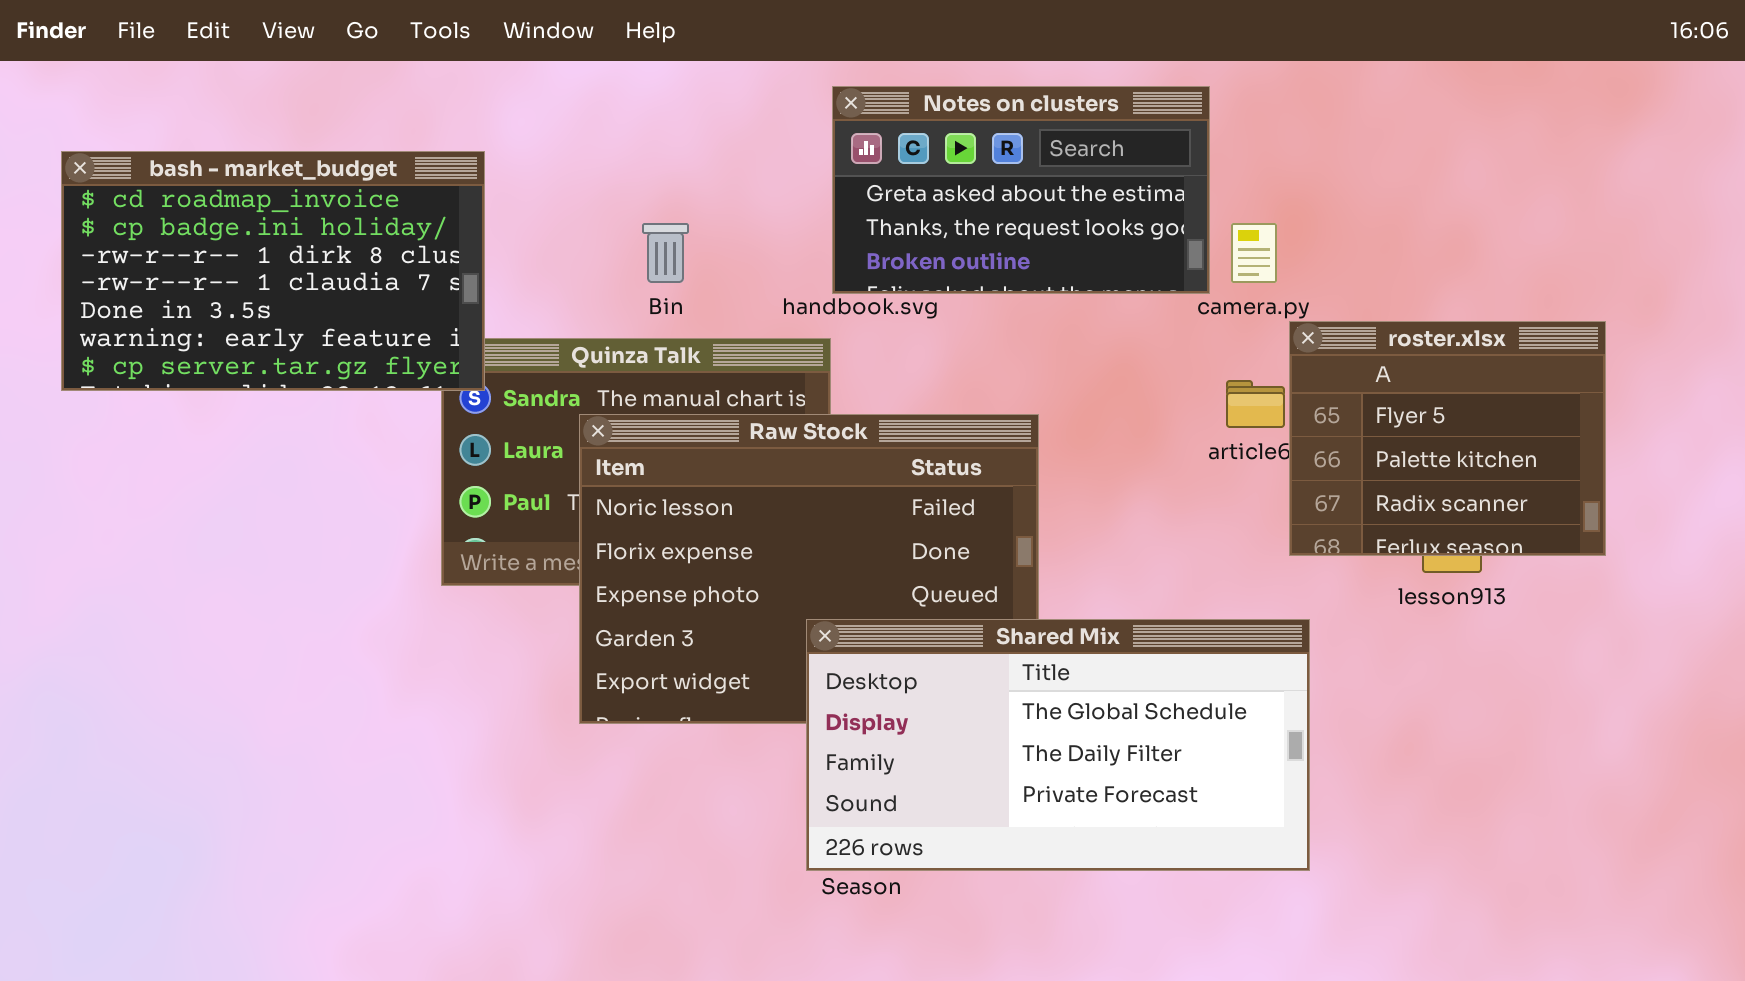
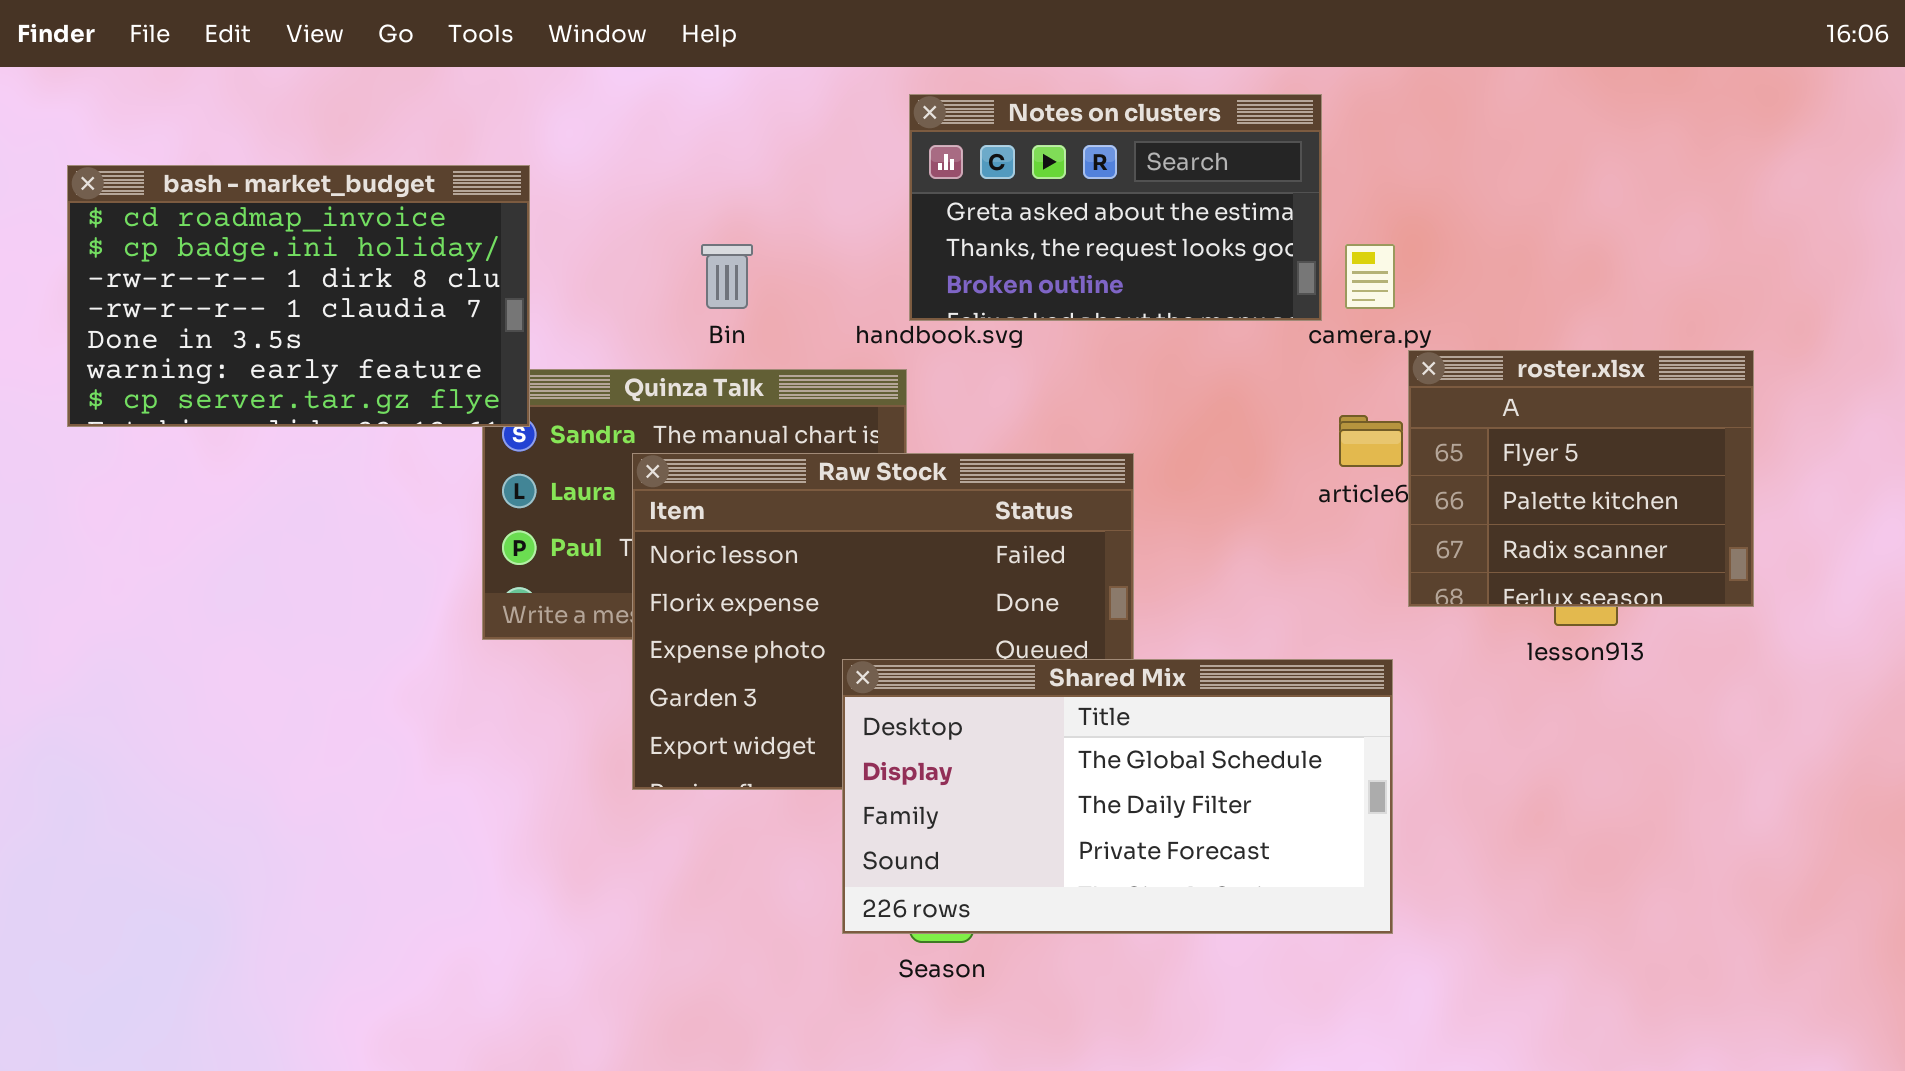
Shared Mix: [806,619,1310,871] -> [842,659,1393,934], moved

